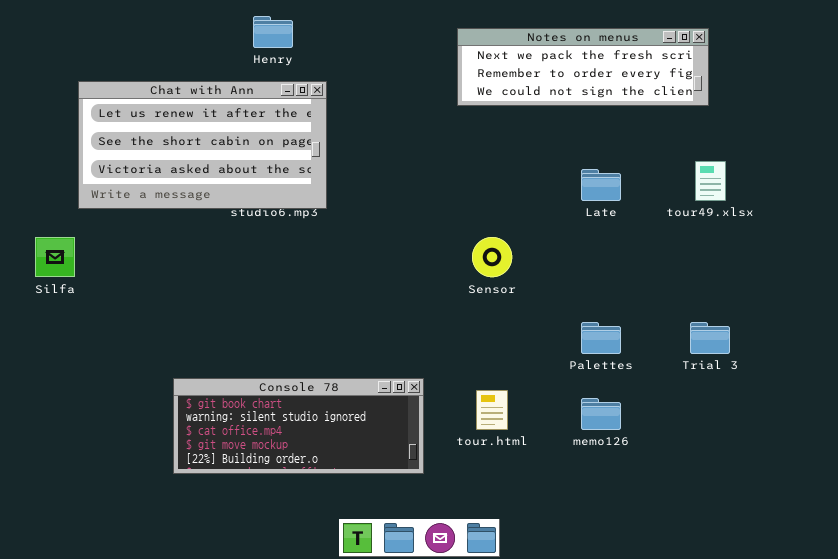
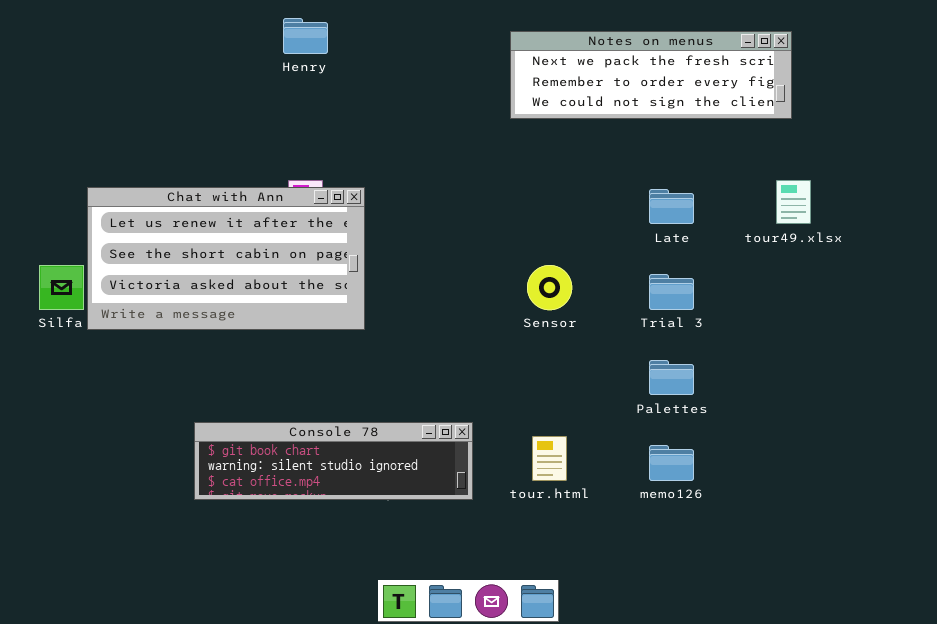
Chat with Ann: [78,81,327,209] -> [87,187,365,330], moved
Trial 3: [690,322,730,354] -> [649,274,694,310], moved
Console 78: [173,378,424,474] -> [194,422,473,500], resized

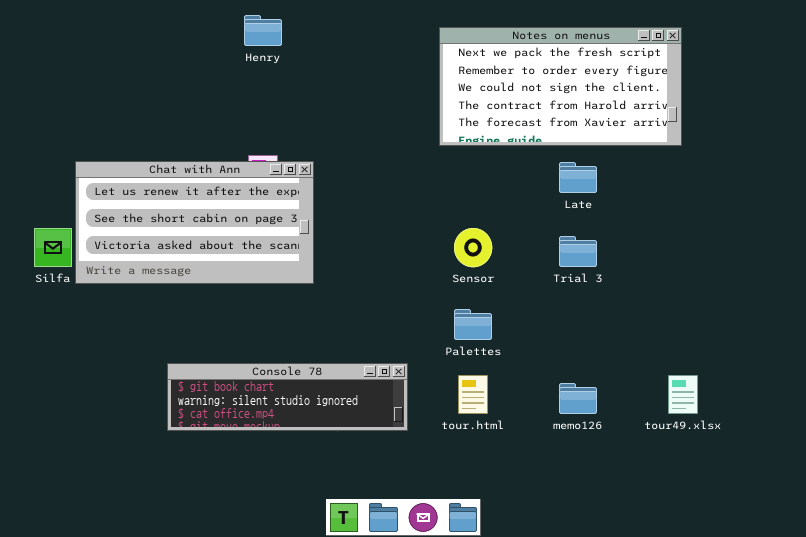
Notes on menus: [510,31,792,119] -> [439,27,682,146], resized
tour49.xlsx: [776,180,811,224] -> [668,375,698,414], moved
Palettes: [649,360,694,395] -> [454,309,492,340], moved

